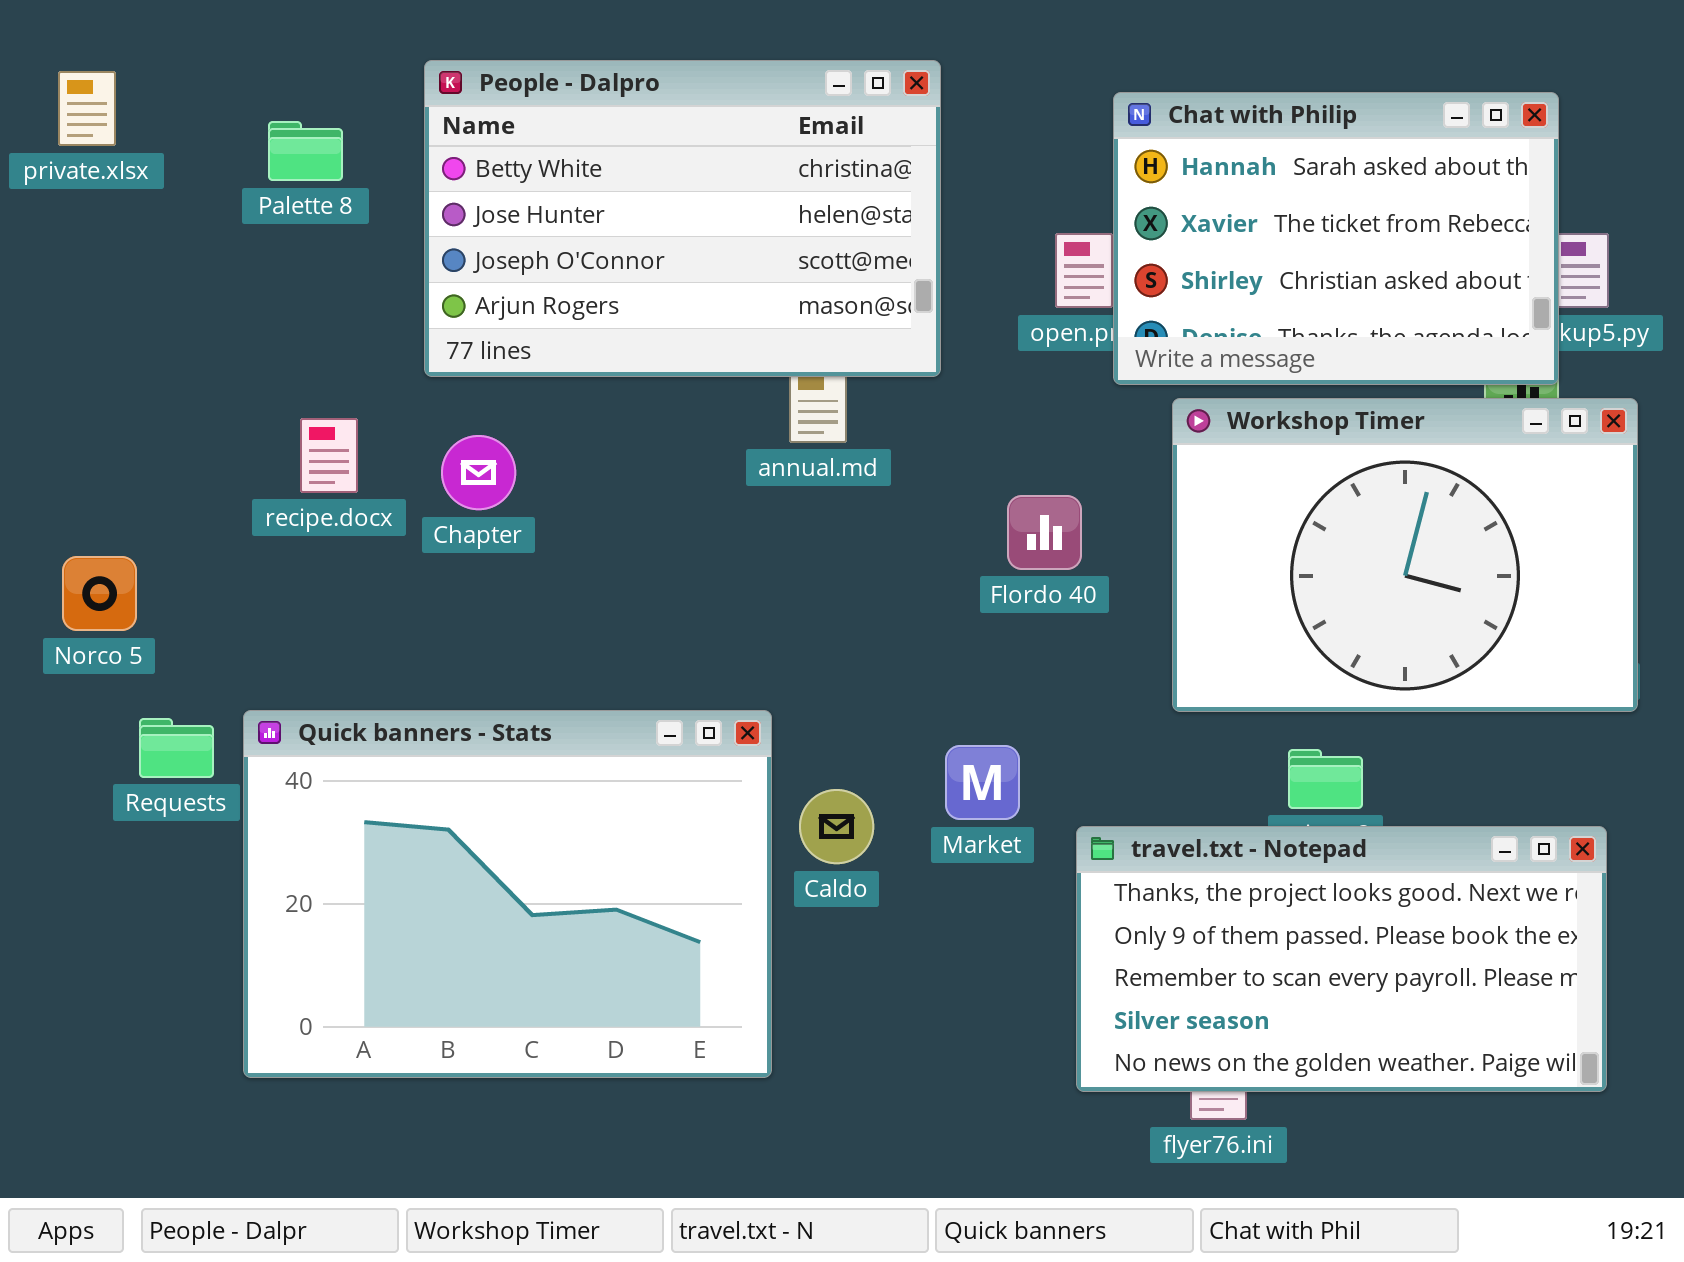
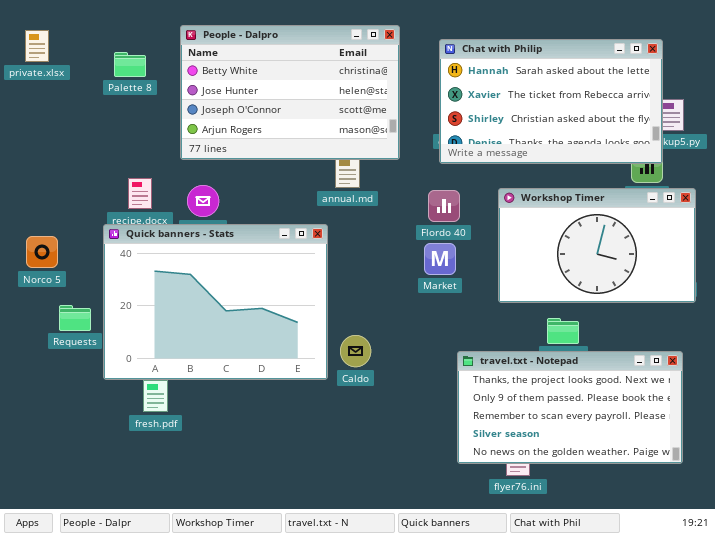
Chat with Philip: [1113,92,1559,385] -> [439,39,663,164], resized
Workshop Timer: [1172,398,1638,712] -> [498,188,696,303], resized
Flordo 40: [1007,495,1082,570] -> [428,190,460,222], moved
Quick banners - Stats: [243,710,772,1078] -> [103,224,328,380], moved
Market: [945,745,1020,820] -> [424,243,456,275], moved

